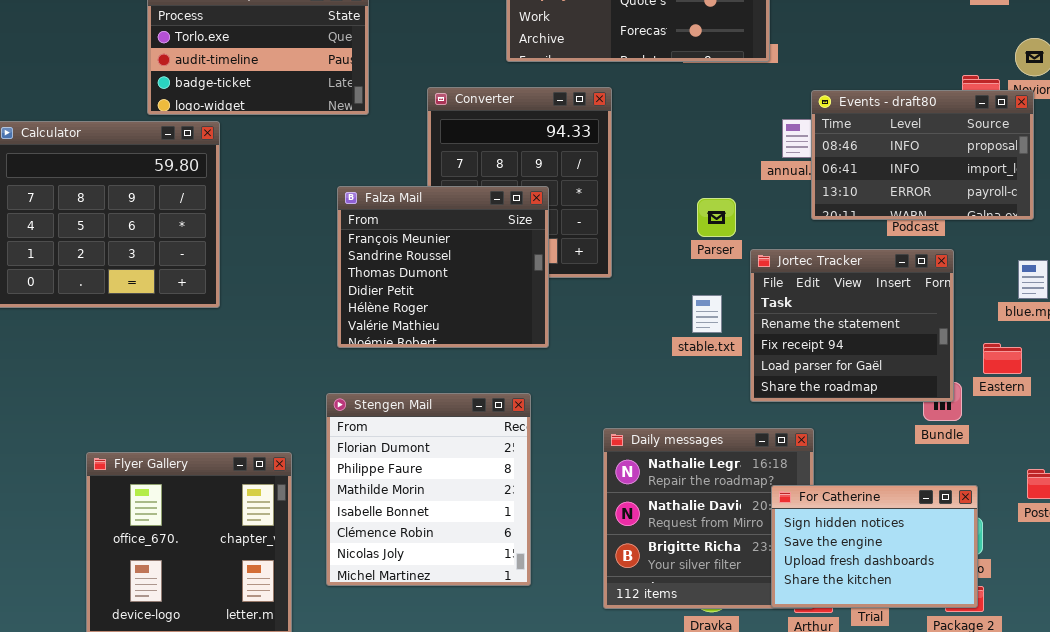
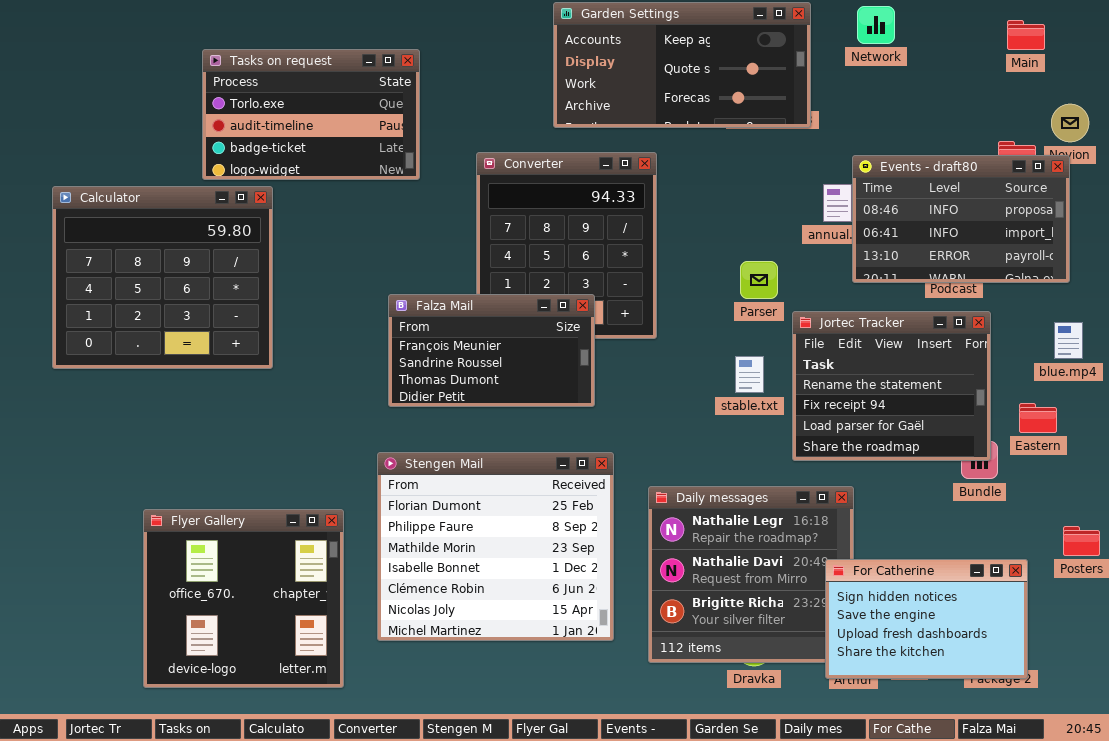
Falza Mail: [337,186,549,348] -> [388,294,595,407], resized
Stengen Mail: [326,393,531,586] -> [377,452,614,641], resized
For Catherine: [771,485,978,608] -> [825,559,1028,679], moved

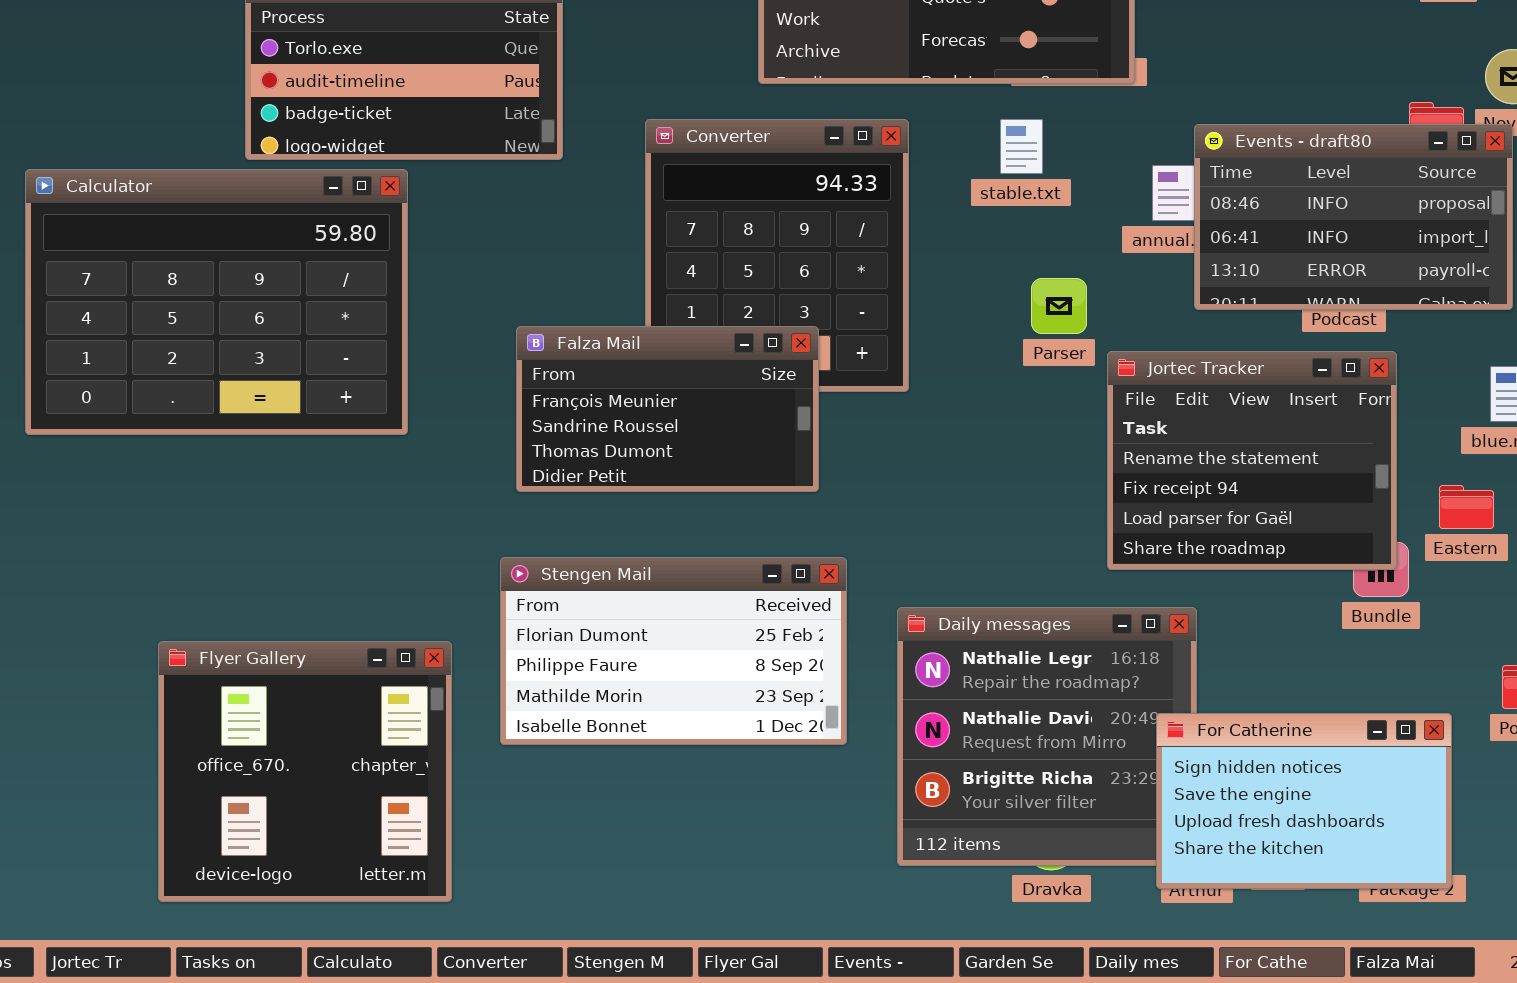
Calculator: [52,186,273,369] -> [25,169,408,435], resized
stable.txt: [735,356,764,393] -> [1000,119,1043,174], moved
Stengen Mail: [377,452,614,641] -> [500,557,847,745], resized

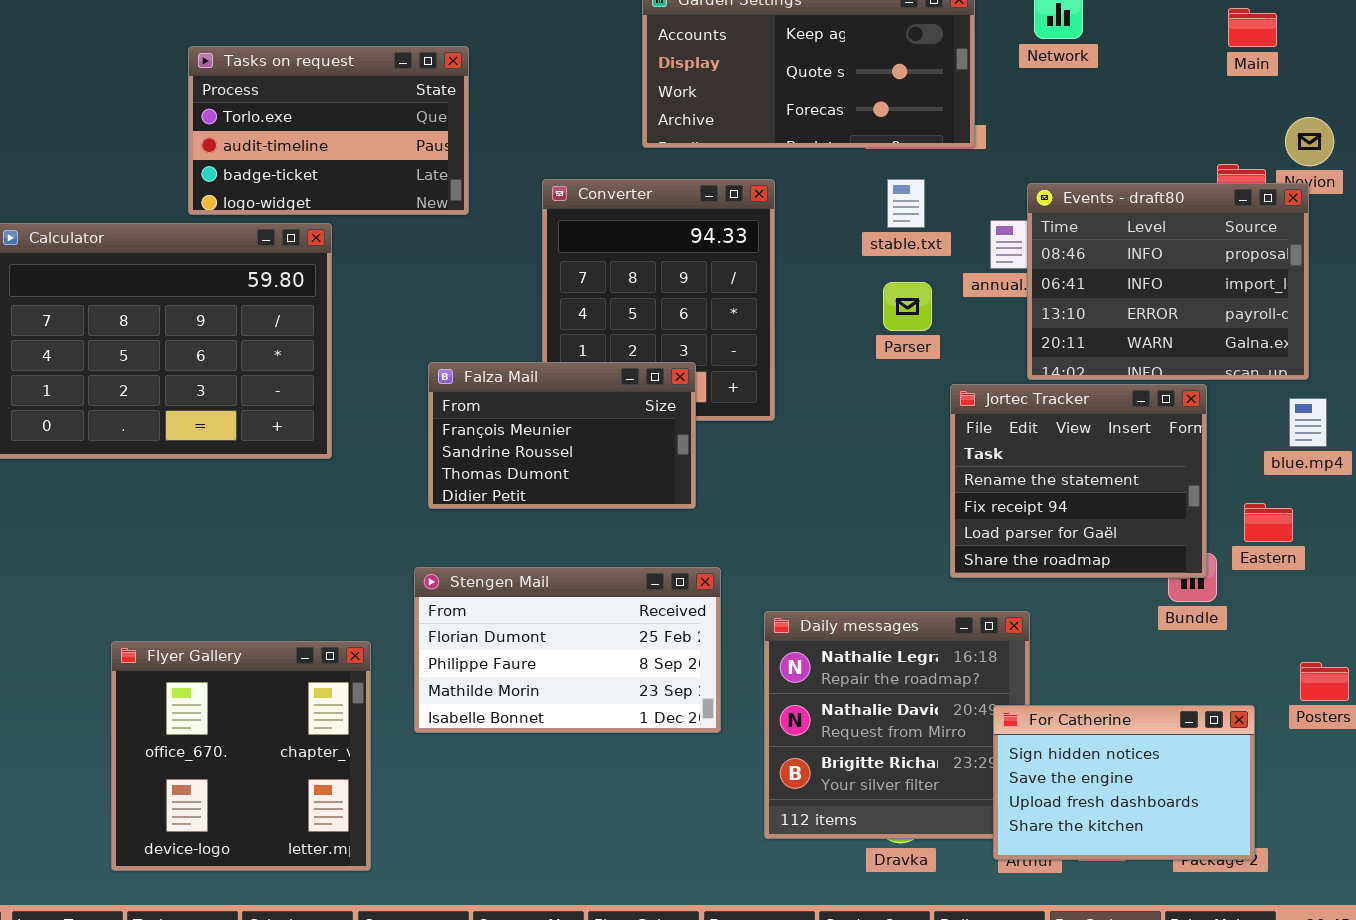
stable.txt: [1000,119,1043,174] -> [887,179,925,228], moved
Events - draft80: [1194,124,1513,310] -> [1027,183,1309,380], resized
Parser: [1031,278,1087,334] -> [883,282,932,331], moved

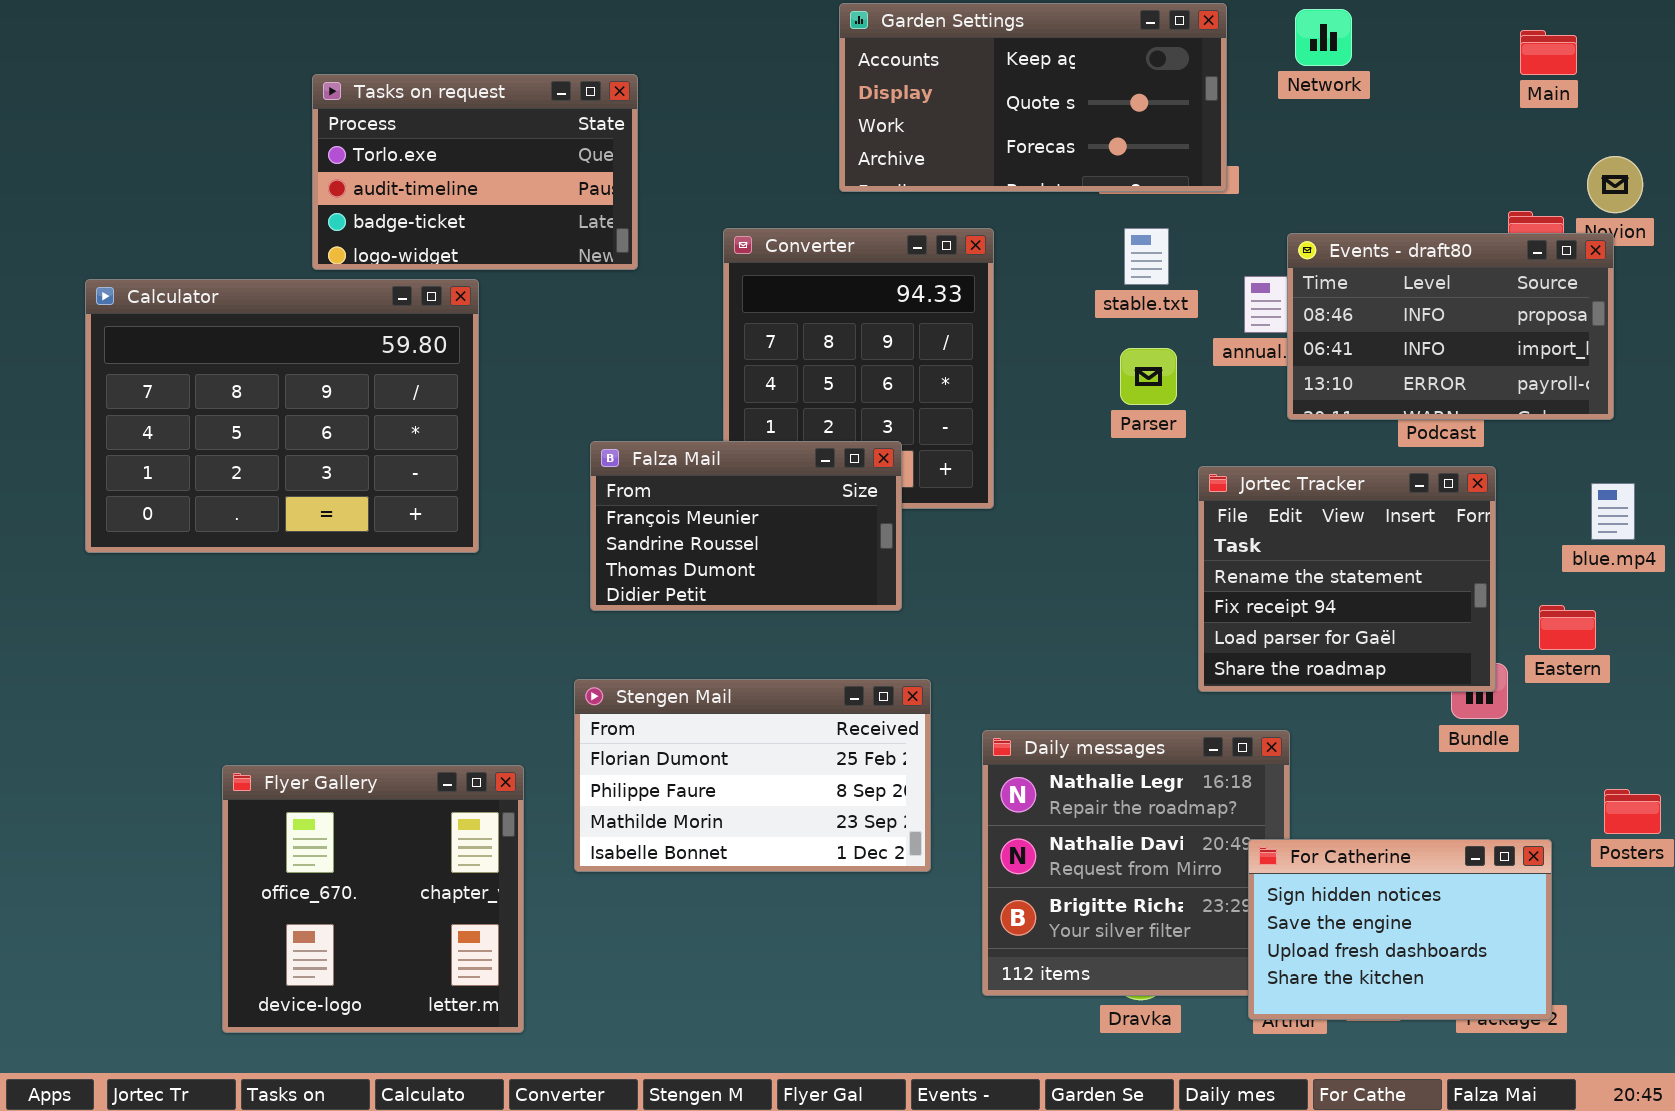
Events - draft80: [1027,183,1309,380] -> [1287,233,1614,420], resized

